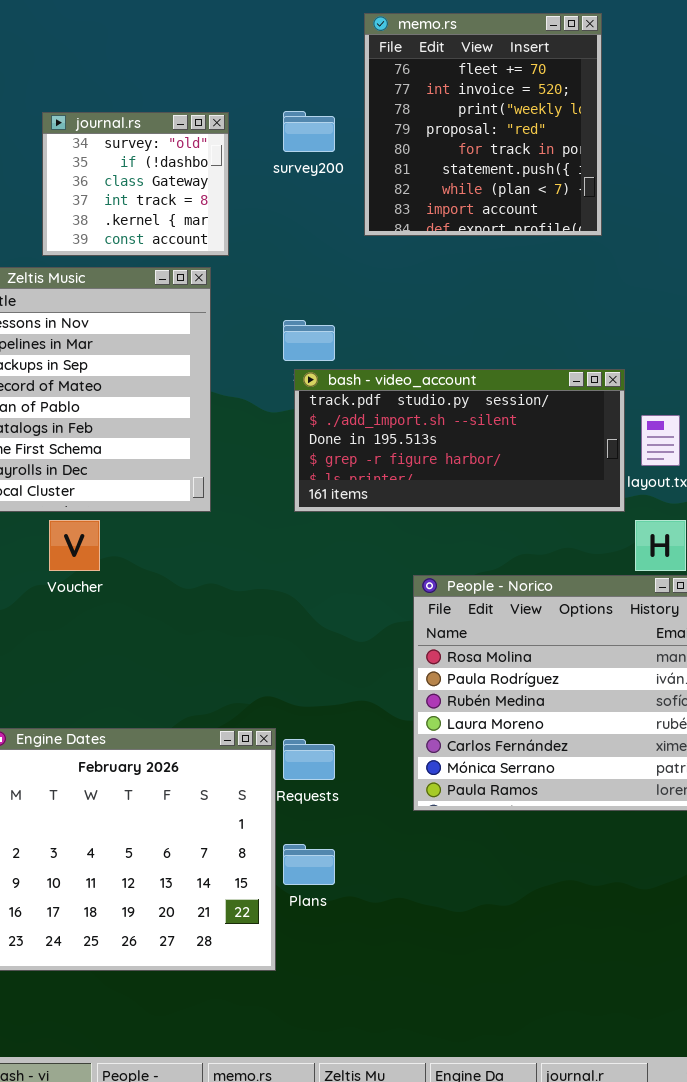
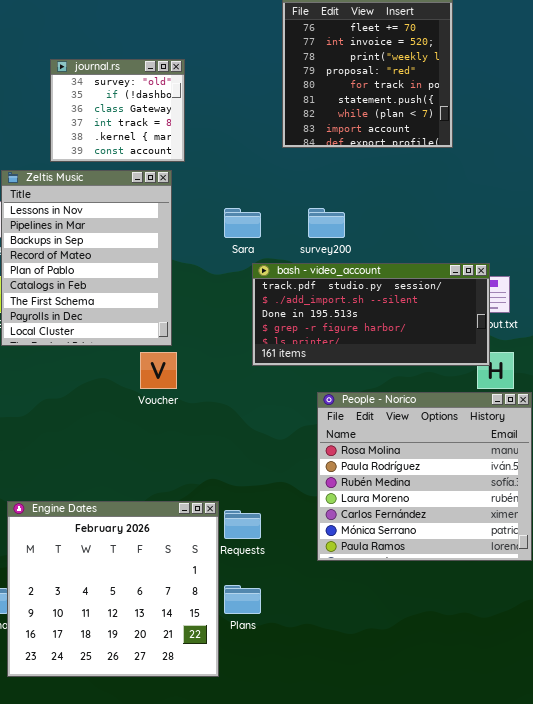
survey200: [283,111,335,152] -> [308,208,345,238], moved
bash - video_account: [294,369,625,512] -> [252,263,490,366], moved
Voucher: [49,520,100,571] -> [140,352,177,389], moved

